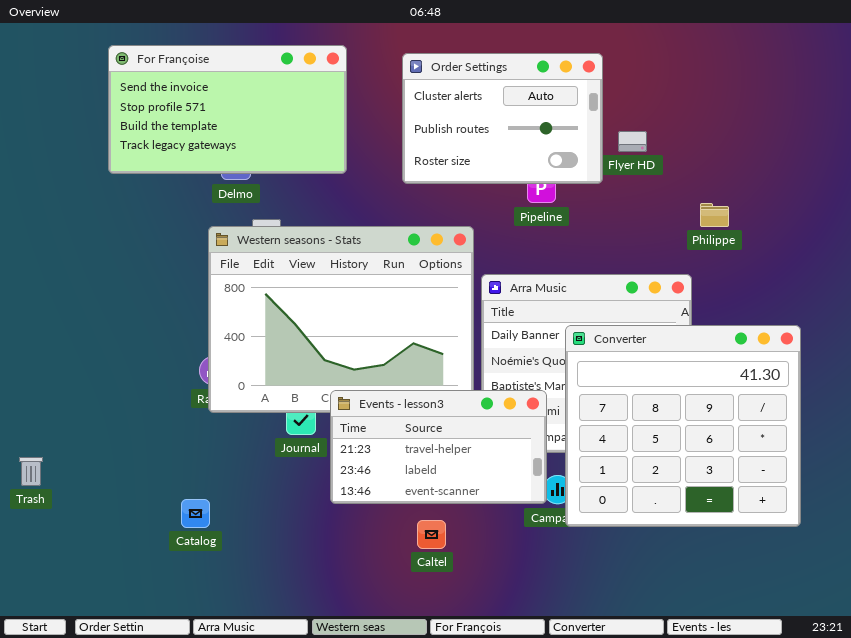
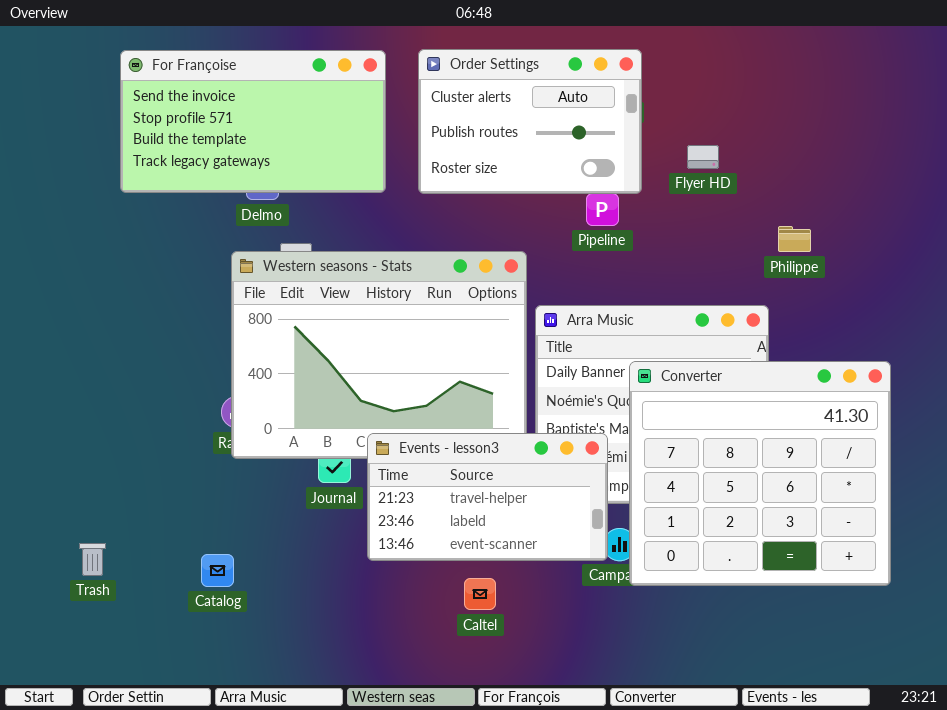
Order Settings: [402,53,603,184] -> [418,49,642,194], moved
Trash: [19,457,43,486] -> [79,543,106,576], moved

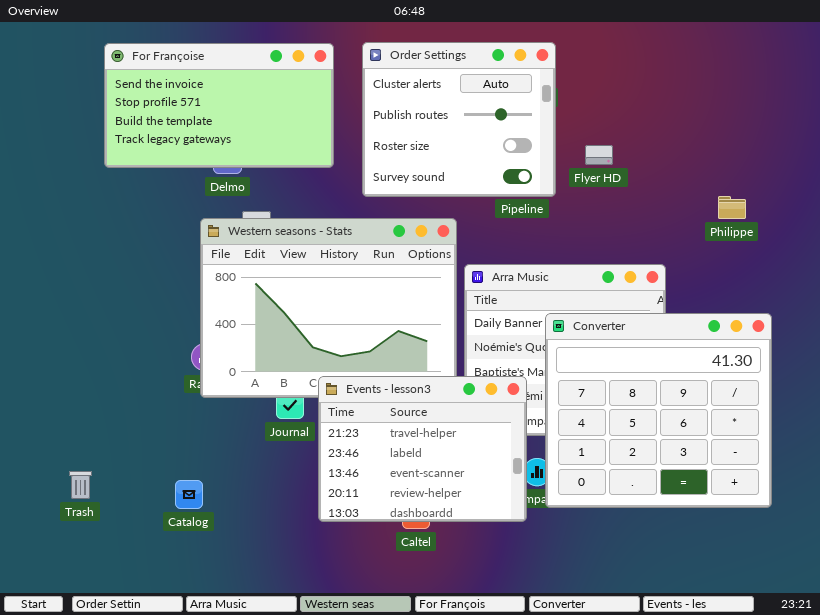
Order Settings: [418,49,642,194] -> [362,42,556,197], resized
Flyer HD: [687,145,719,169] -> [585,145,613,165], moved
Philippe: [778,226,811,252] -> [718,196,746,219], moved
Events - lesson3: [367,433,608,561] -> [318,376,527,522], resized

